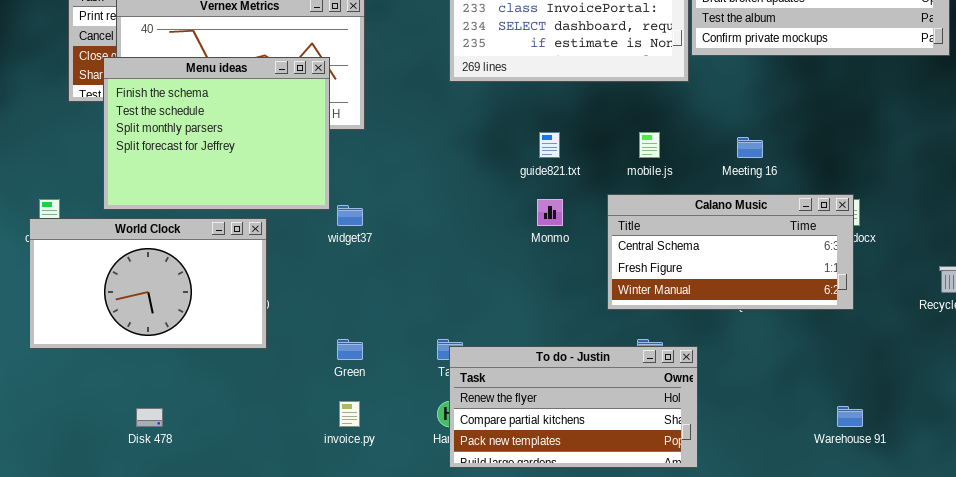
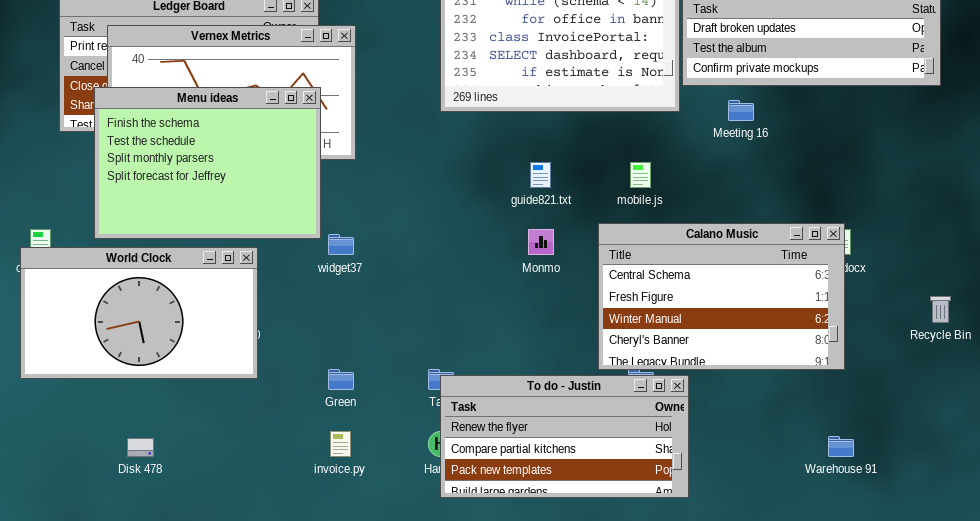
Meeting 16: [737,137,763,158] -> [728,100,754,121], moved
Calano Music: [607,194,854,310] -> [598,223,845,370], resized

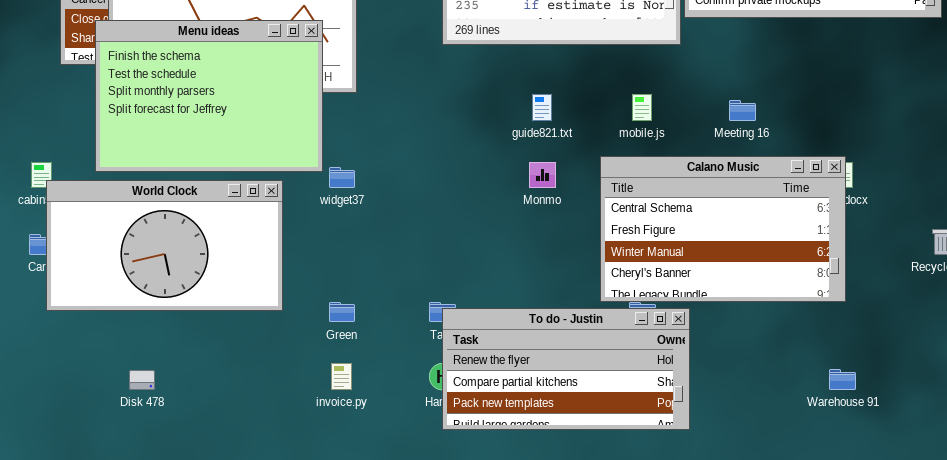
Meeting 16: [728,100,754,121] -> [729,100,756,121], moved
World Clock: [20,247,258,379] -> [46,180,283,311], moved

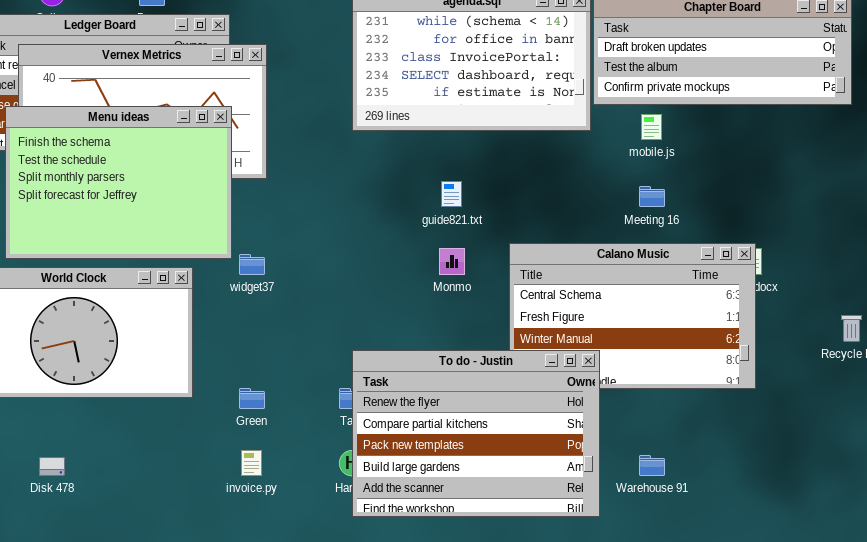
mobile.js: [632,94,652,121] -> [641,114,662,140], moved
To do - Justin: [442,308,690,430] -> [352,350,600,517], resized
Warehouse 91: [829,369,856,390] -> [639,455,665,476], moved

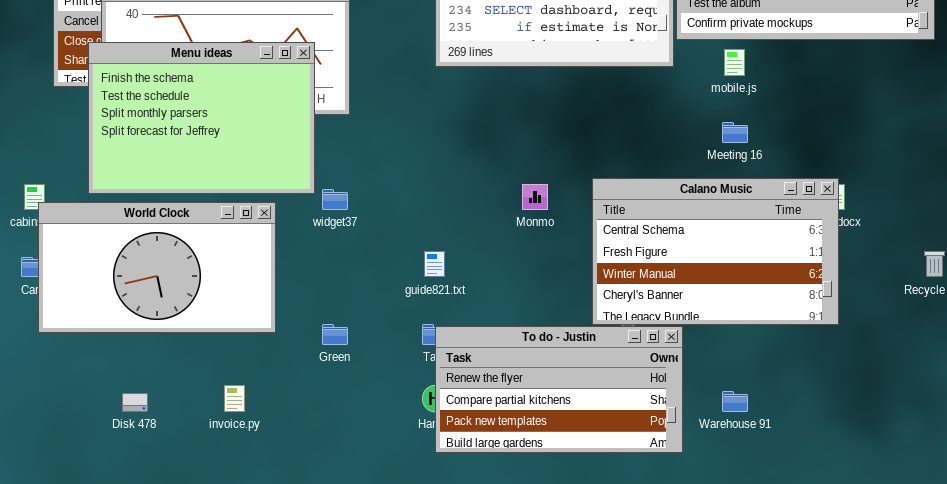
guide821.txt: [441,181,462,207] -> [424,251,445,277], moved
To do - Justin: [352,350,600,517] -> [435,326,683,453], resized
invoice.py: [241,450,262,476] -> [224,385,245,412], moved

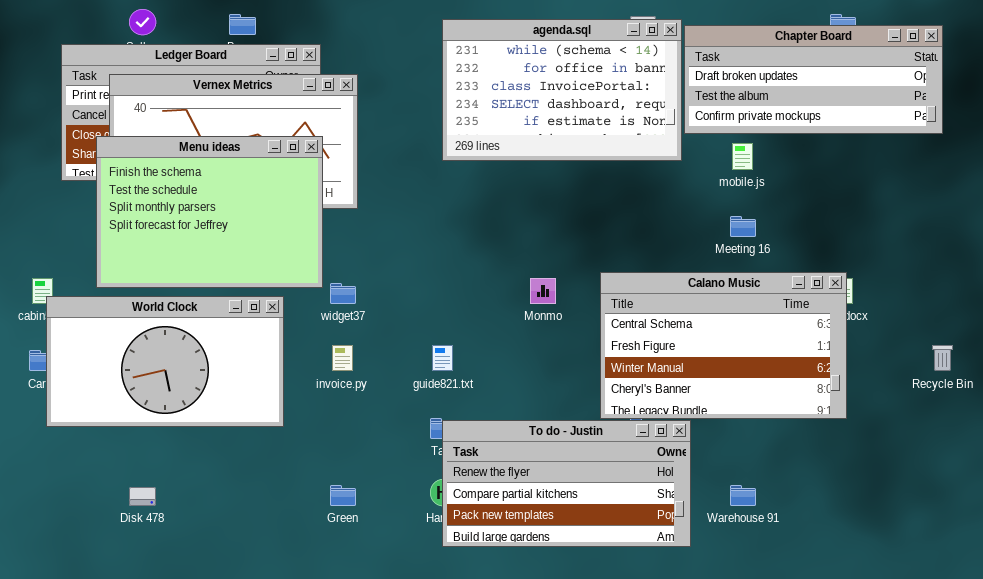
Green: [322,324,348,345] -> [330,485,356,506], moved
invoice.py: [224,385,245,412] -> [332,345,353,371], moved

